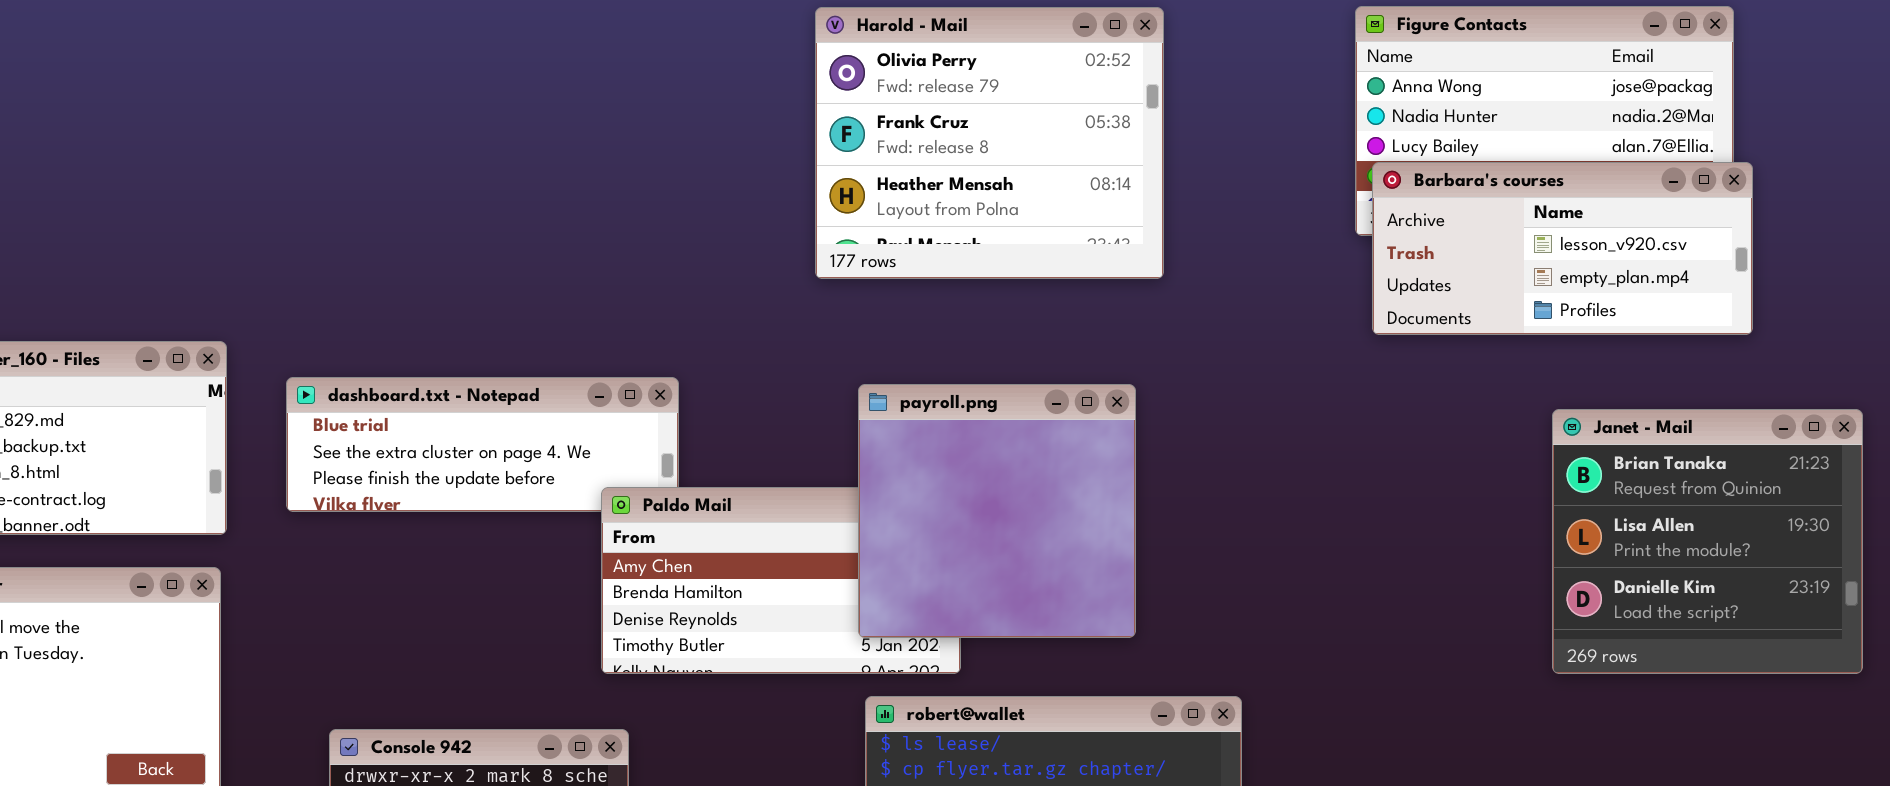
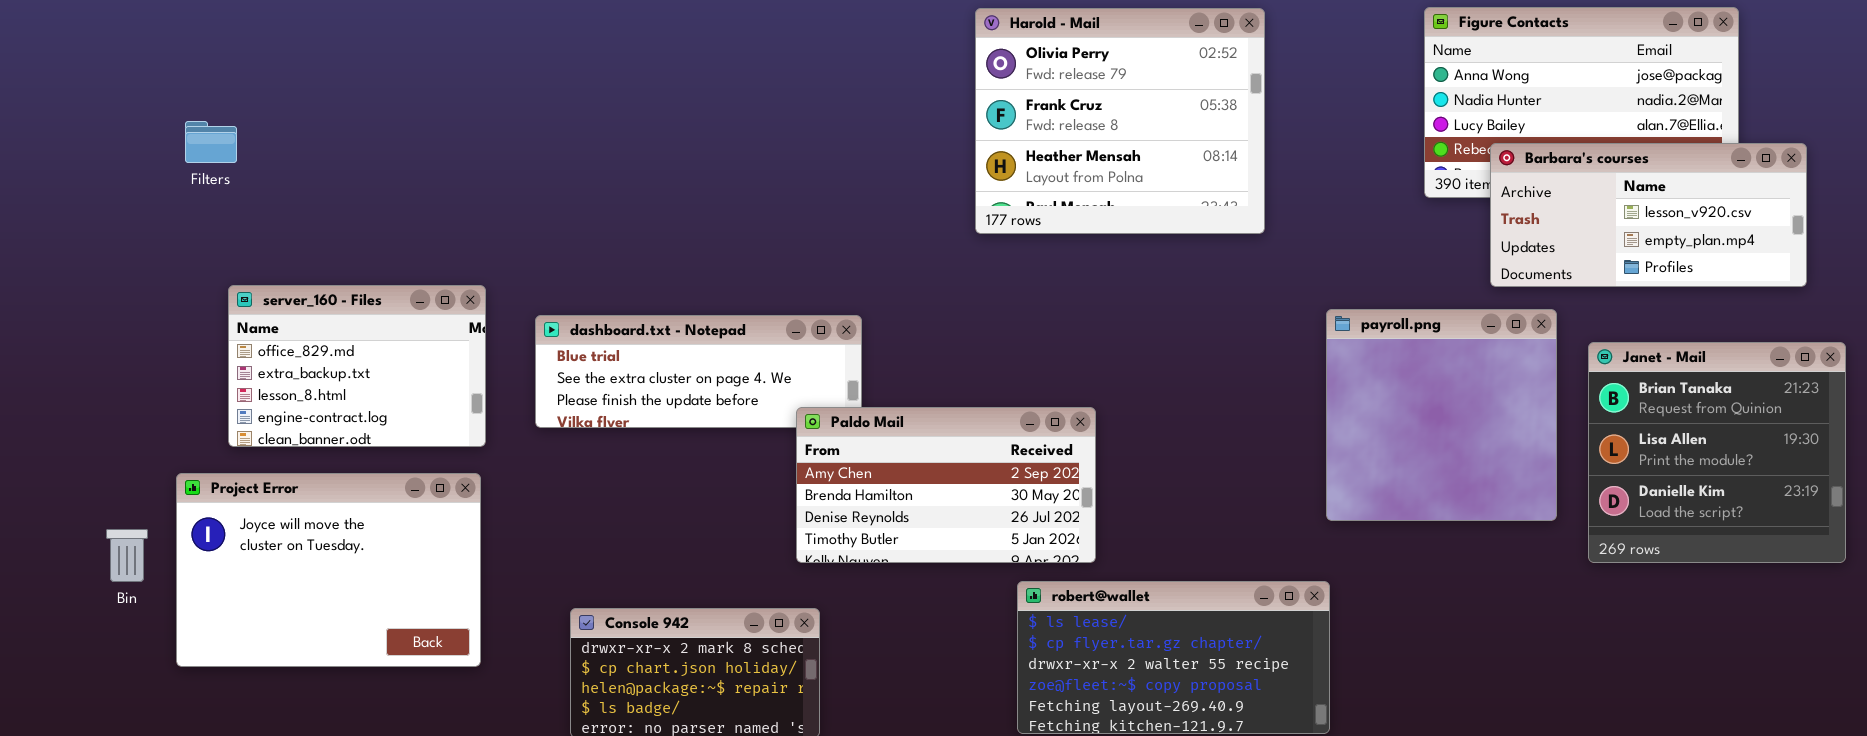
Barbara's courses: [1372,162,1753,335] -> [1490,143,1807,287], moved
payroll.png: [858,384,1136,638] -> [1326,309,1557,521], moved

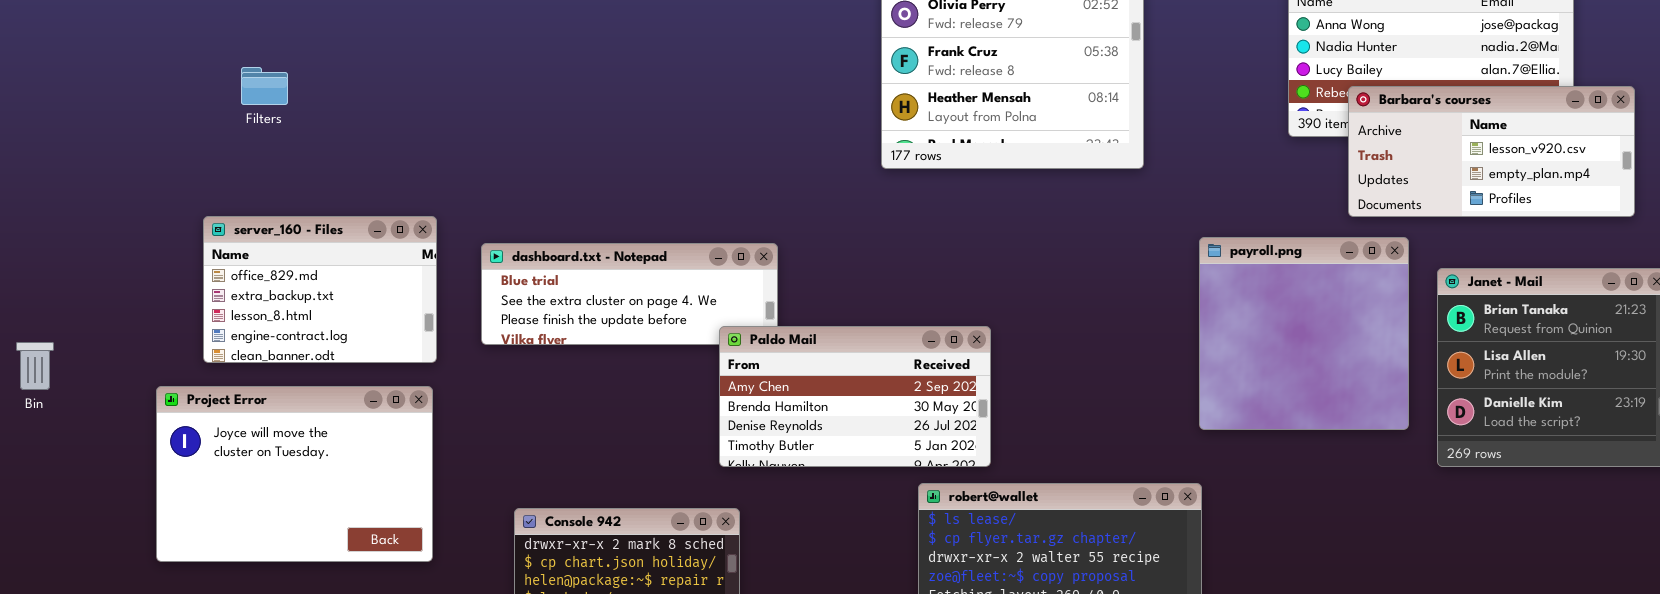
Filters: [185,121,237,163] -> [241,67,288,105], moved
Bin: [106,529,148,582] -> [16,342,54,390], moved

